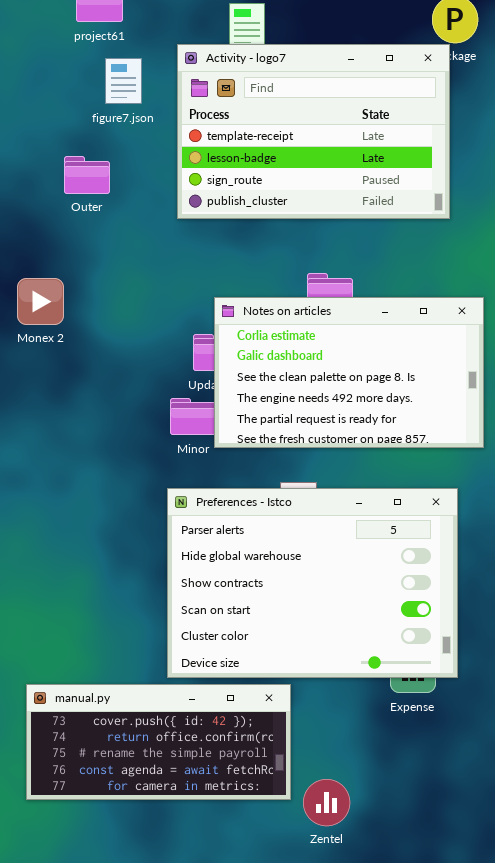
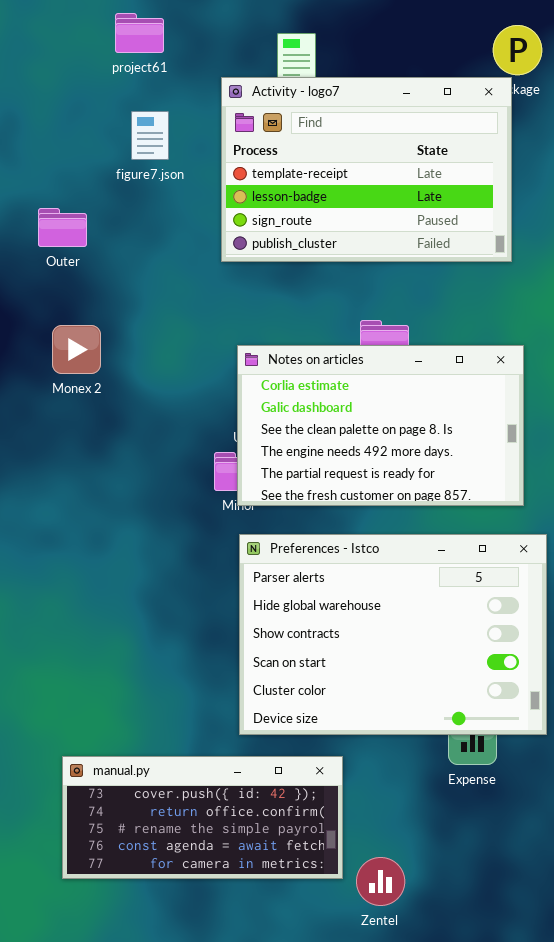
figure7.json: [105,58,142,104] -> [131,111,169,160], moved
Outer: [64,156,110,194] -> [38,208,87,247], moved
Notes on articles: [214,297,484,448] -> [237,345,524,506], moved
Preferences - Istco: [167,488,458,678] -> [239,534,547,735], moved

